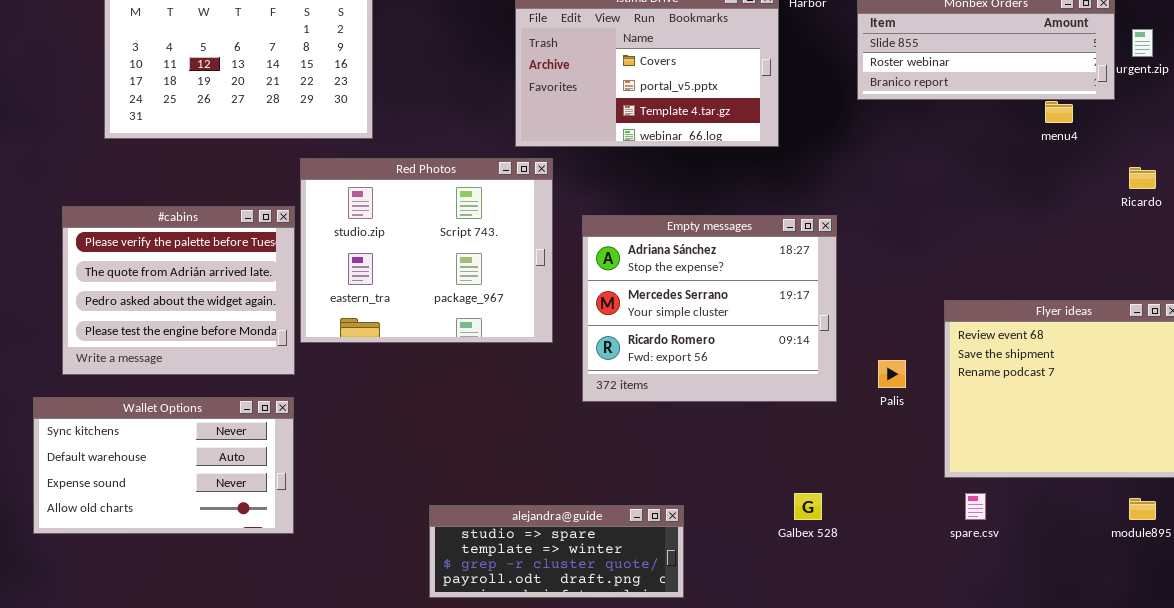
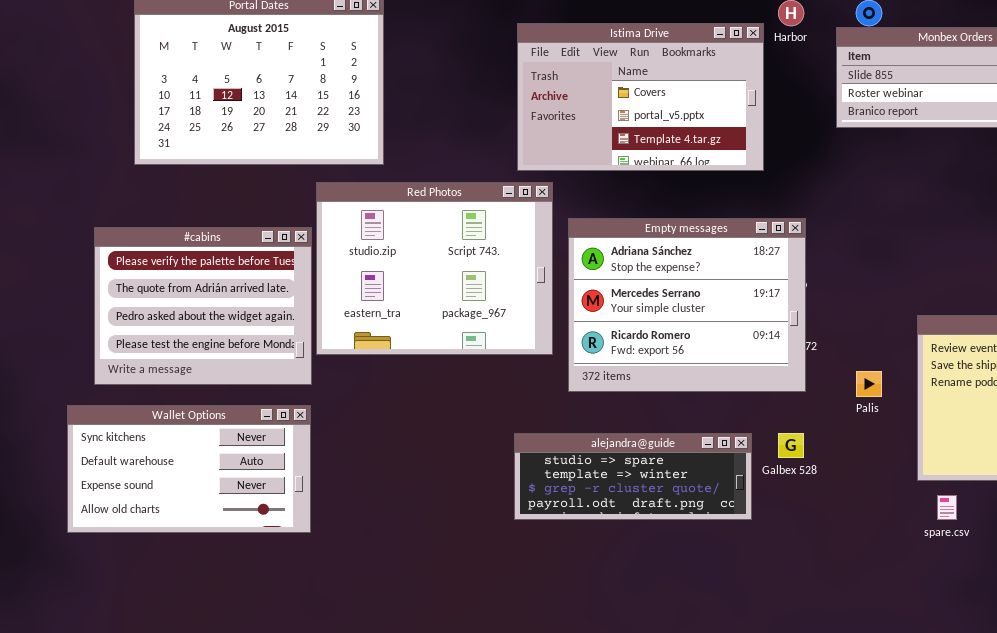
Empty messages: [582,215,837,402] -> [568,218,806,392], moved
Galbex 528: [794,493,822,520] -> [778,433,804,458], moved
alejandra@guide: [429,505,684,598] -> [514,433,752,520], moved

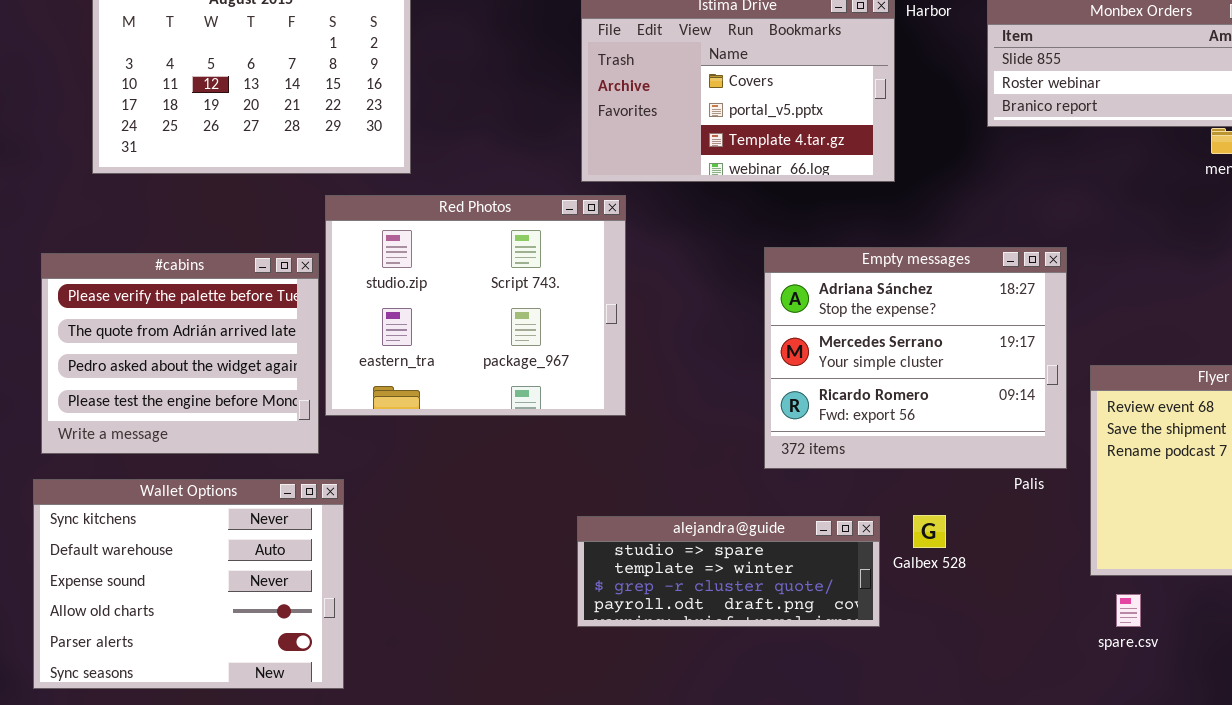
Empty messages: [568,218,806,392] -> [764,247,1067,469], moved
Wallet Options: [67,405,311,533] -> [33,479,344,689], moved, resized

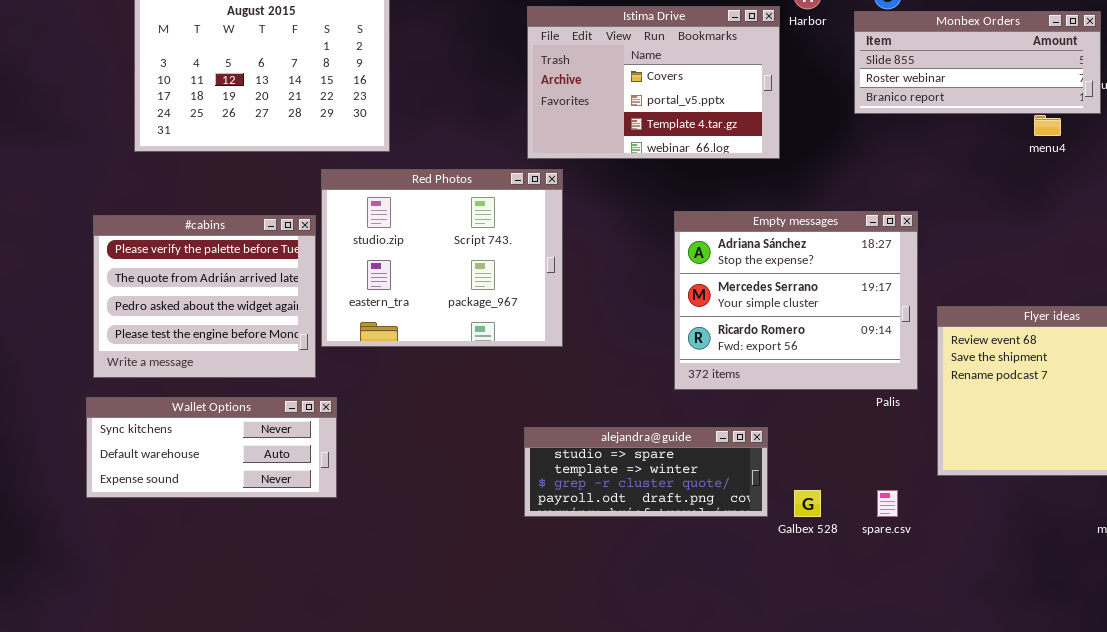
Wallet Options: [33,479,344,689] -> [86,397,337,498], resized
Galbex 528: [913,515,946,548] -> [794,490,821,517], moved
spare.csv: [1116,594,1141,627] -> [877,490,898,517], moved

